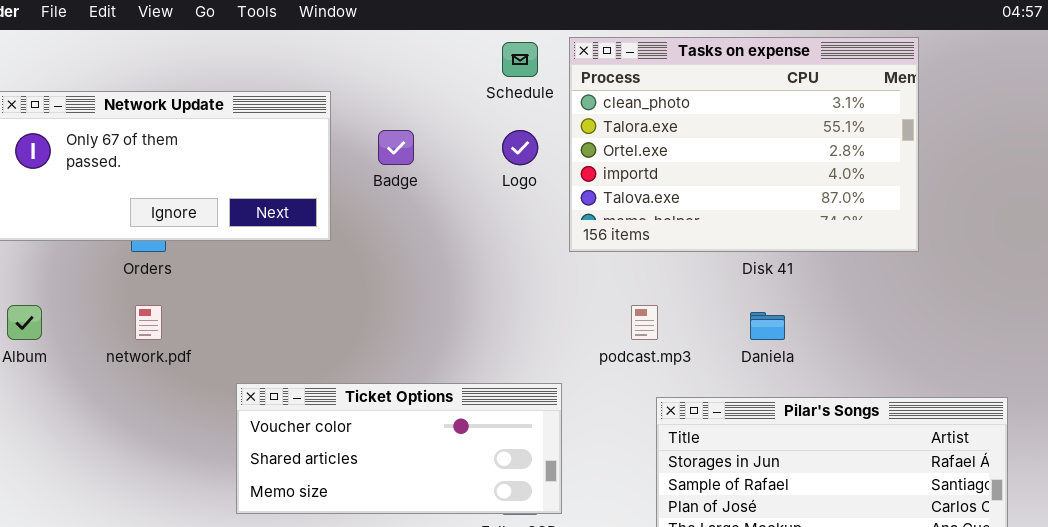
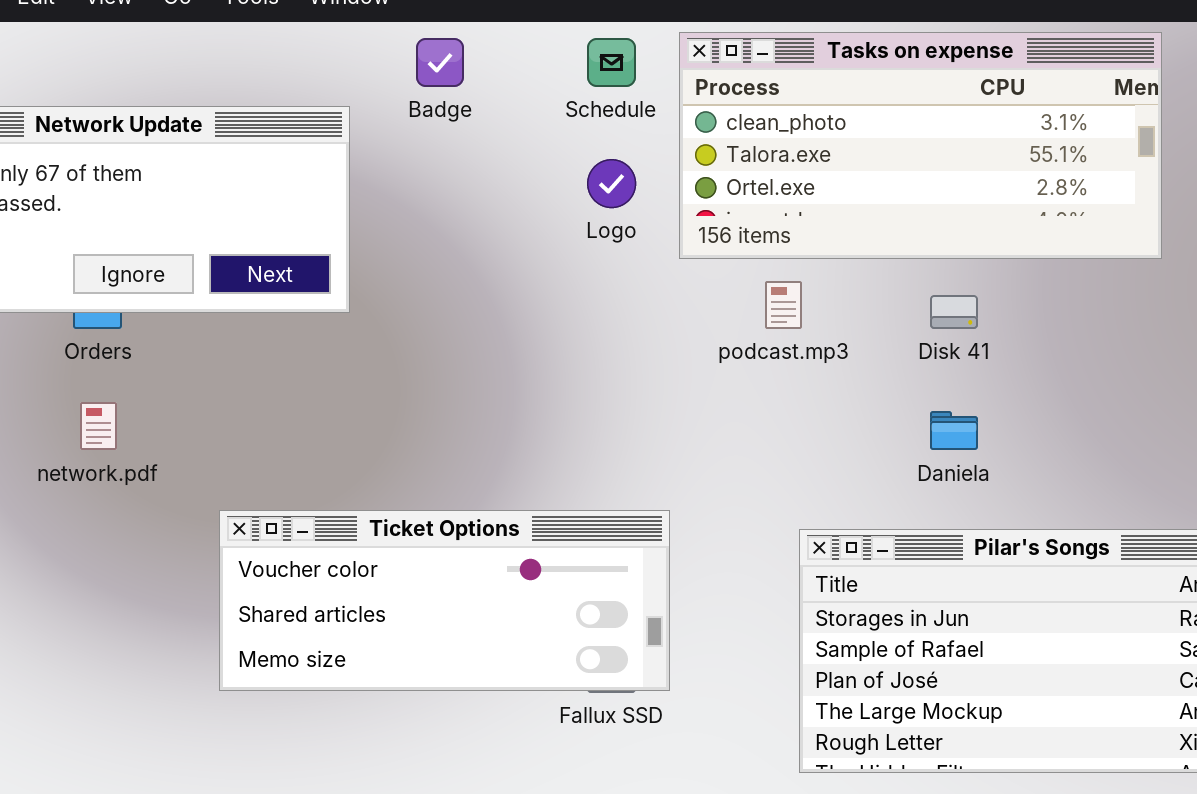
Tasks on expense: [569,37,919,252] -> [679,32,1162,259], resized
Badge: [378,130,414,165] -> [416,38,464,87], moved
podcast.mp3: [631,305,658,340] -> [765,281,802,329], moved

